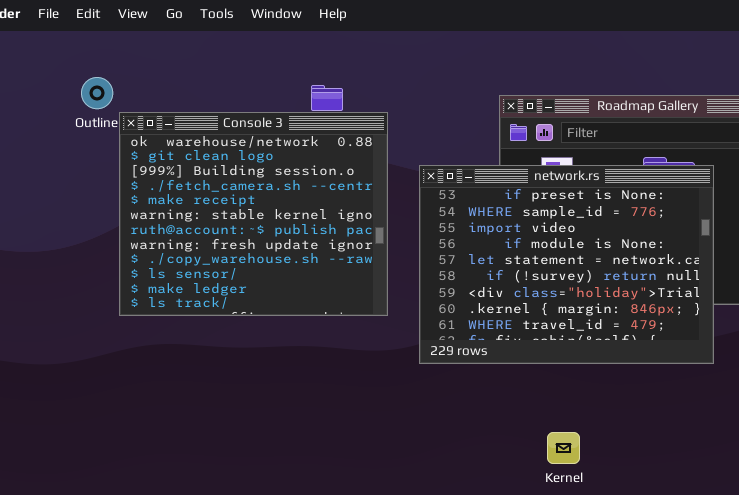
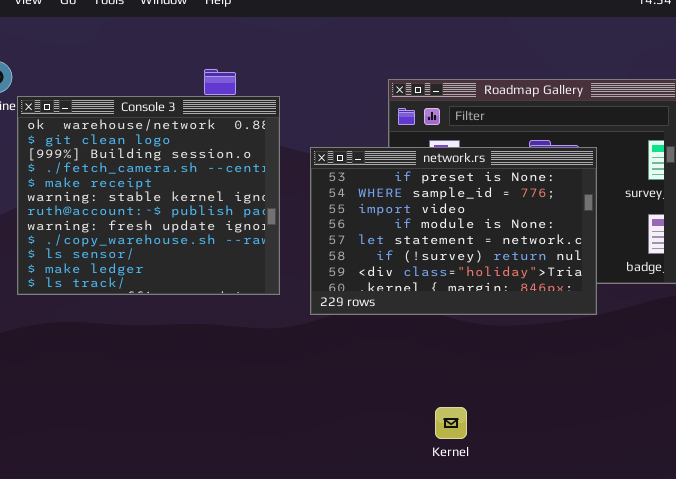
network.rs: [419,165,714,364] -> [310,147,597,315], resized

